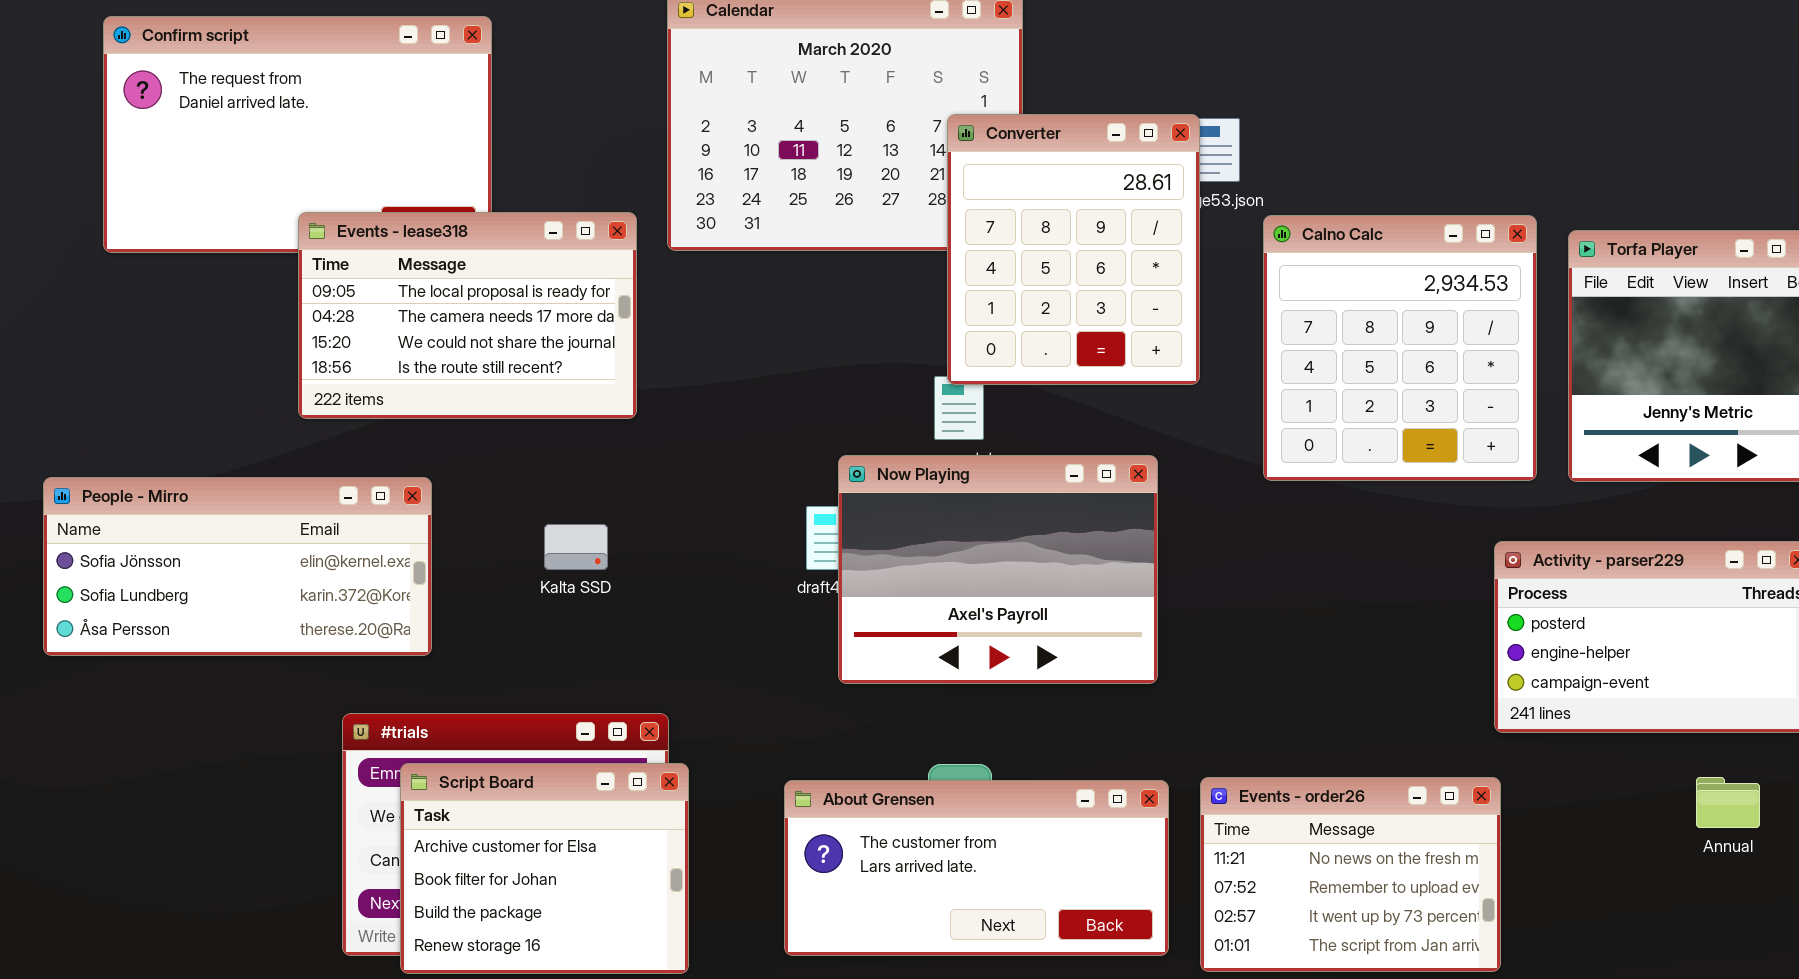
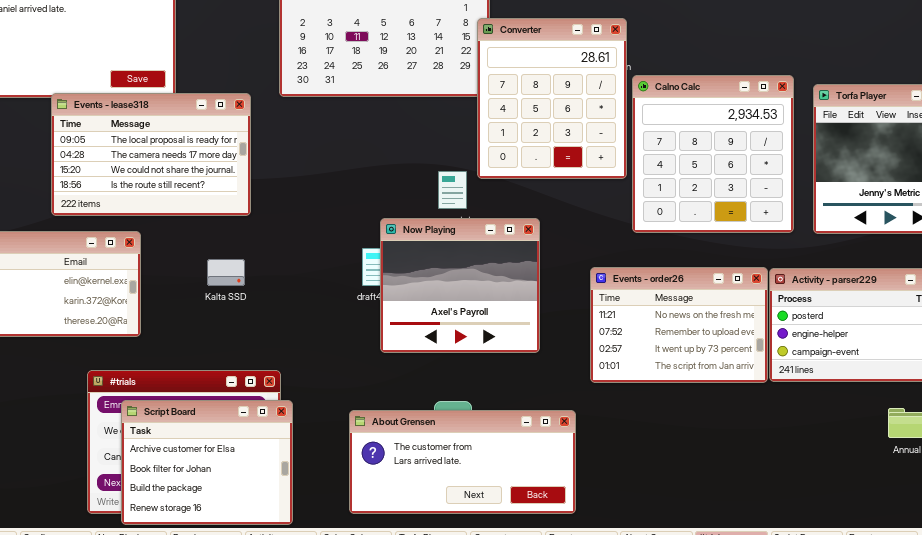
Converter: [947,114,1200,385] -> [477,18,627,179], moved
Events - lease318: [298,212,637,419] -> [51,93,251,216], moved
Now Playing: [838,455,1158,684] -> [380,218,540,353], resized
Events - order26: [1200,777,1501,972] -> [590,267,768,383], moved

